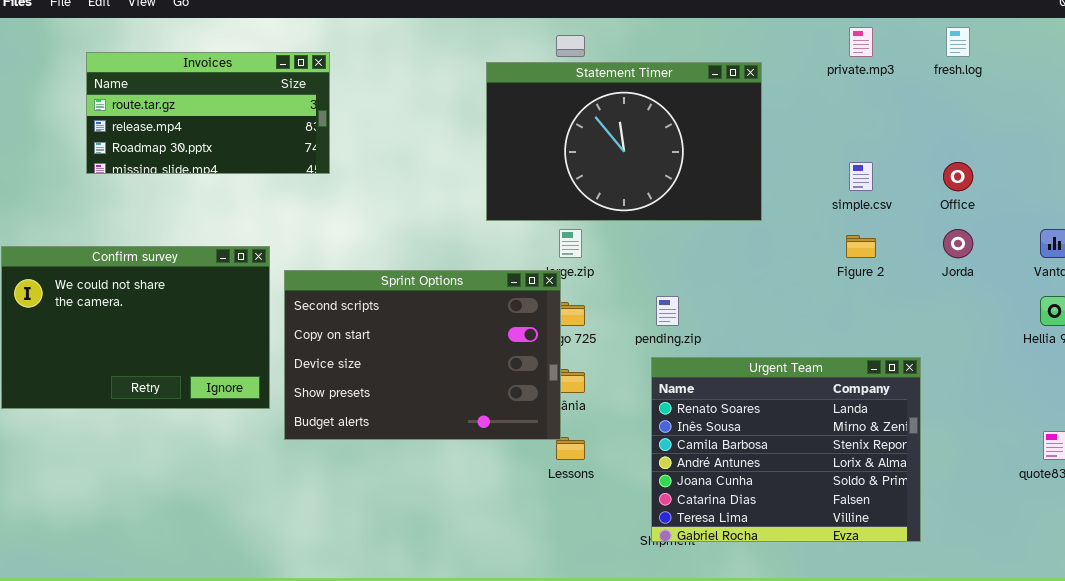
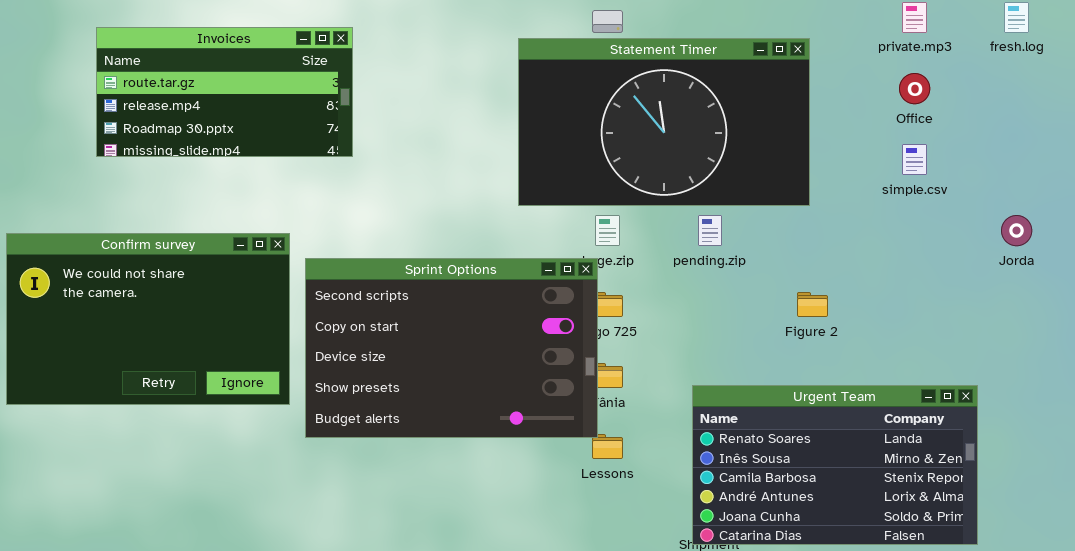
Office: [943,162,973,191] -> [899,73,930,104], moved
Figure 2: [846,235,876,258] -> [797,292,828,317], moved
pending.zip: [656,296,679,326] -> [698,215,722,246], moved
Urgent Team: [651,357,921,542] -> [692,385,978,545], resized

